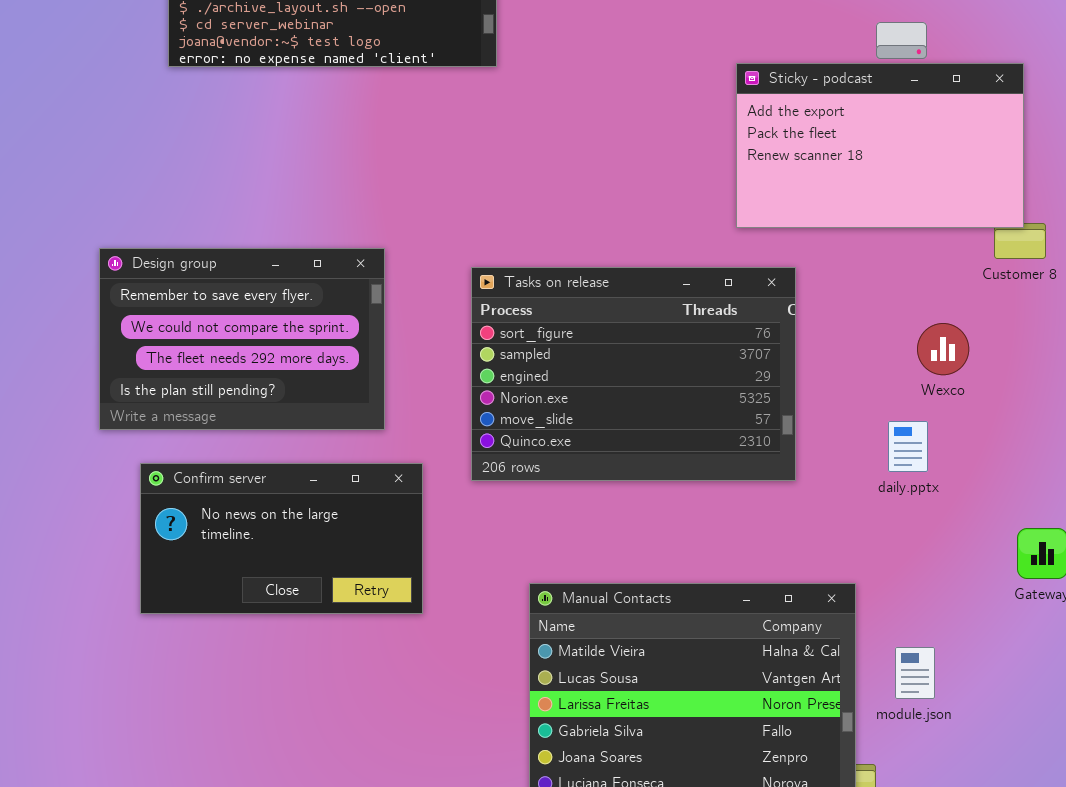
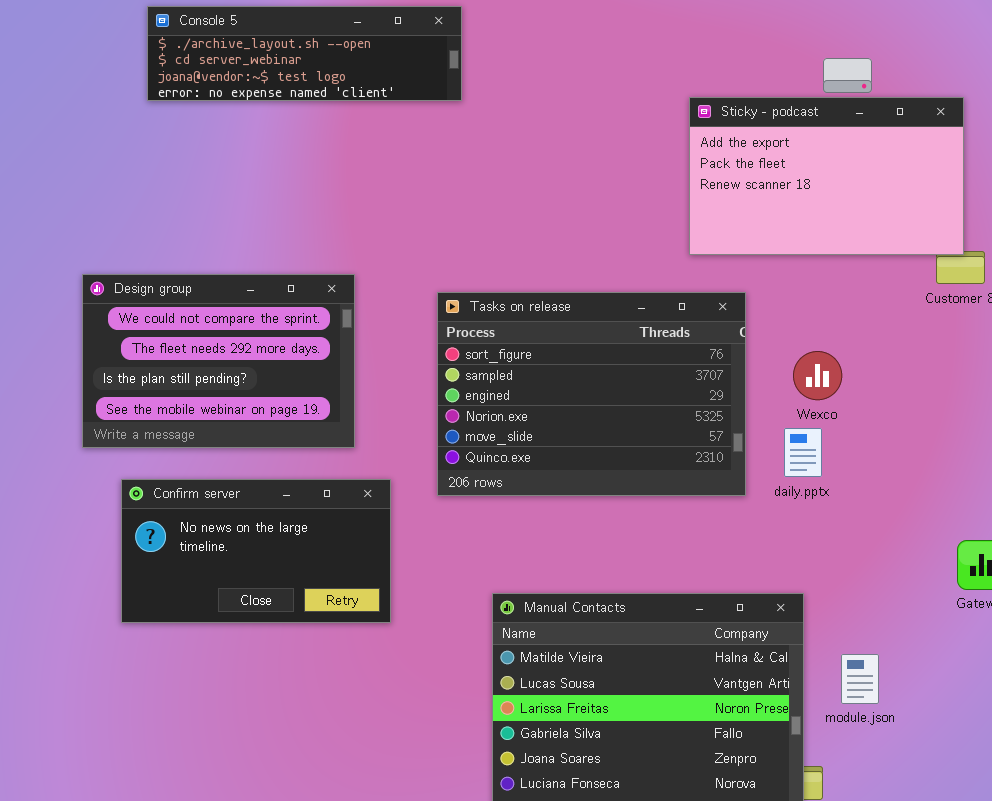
Design group: [99,248,385,430] -> [82,274,355,448], scrolled down 1 row
Wexco: [917,323,969,375] -> [793,351,842,400], moved
daily.pptx: [888,421,928,472] -> [784,428,822,477], moved

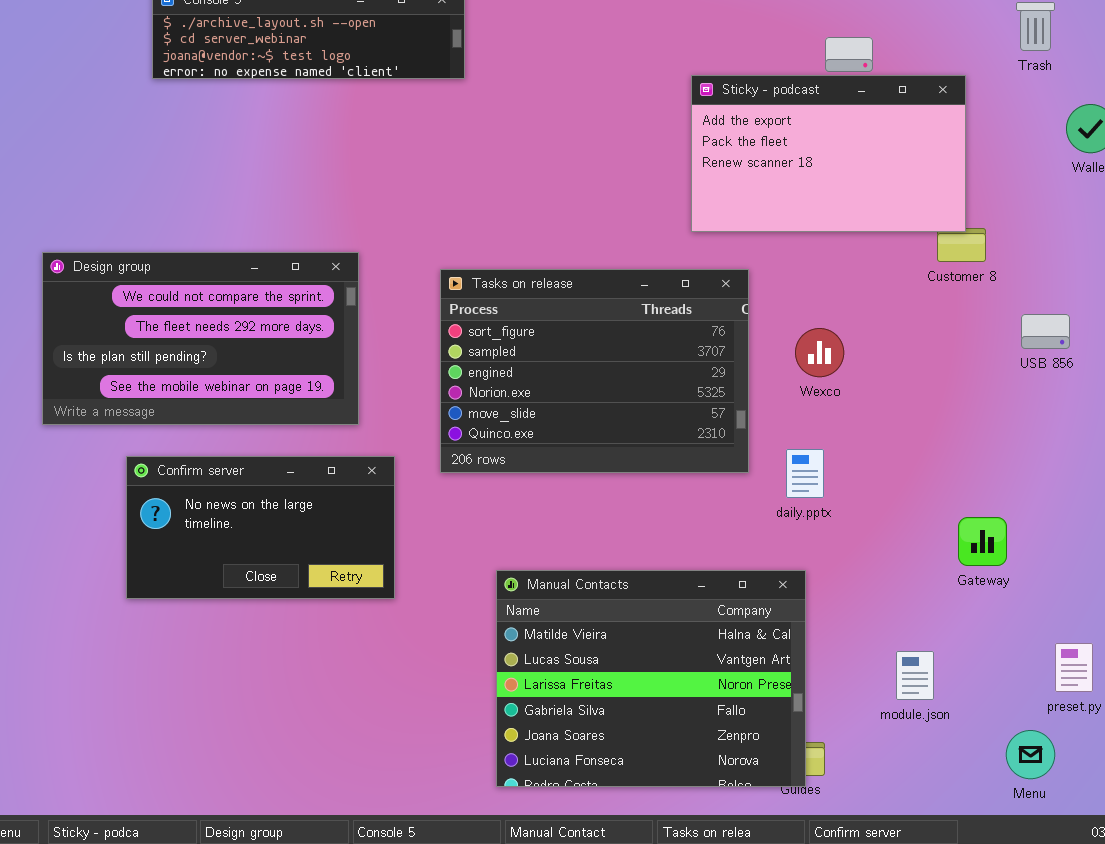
Design group: [82,274,355,448] -> [42,252,359,425], resized
daily.pptx: [784,428,822,477] -> [786,449,824,498], moved
module.json: [841,654,879,704] -> [896,651,934,700], moved

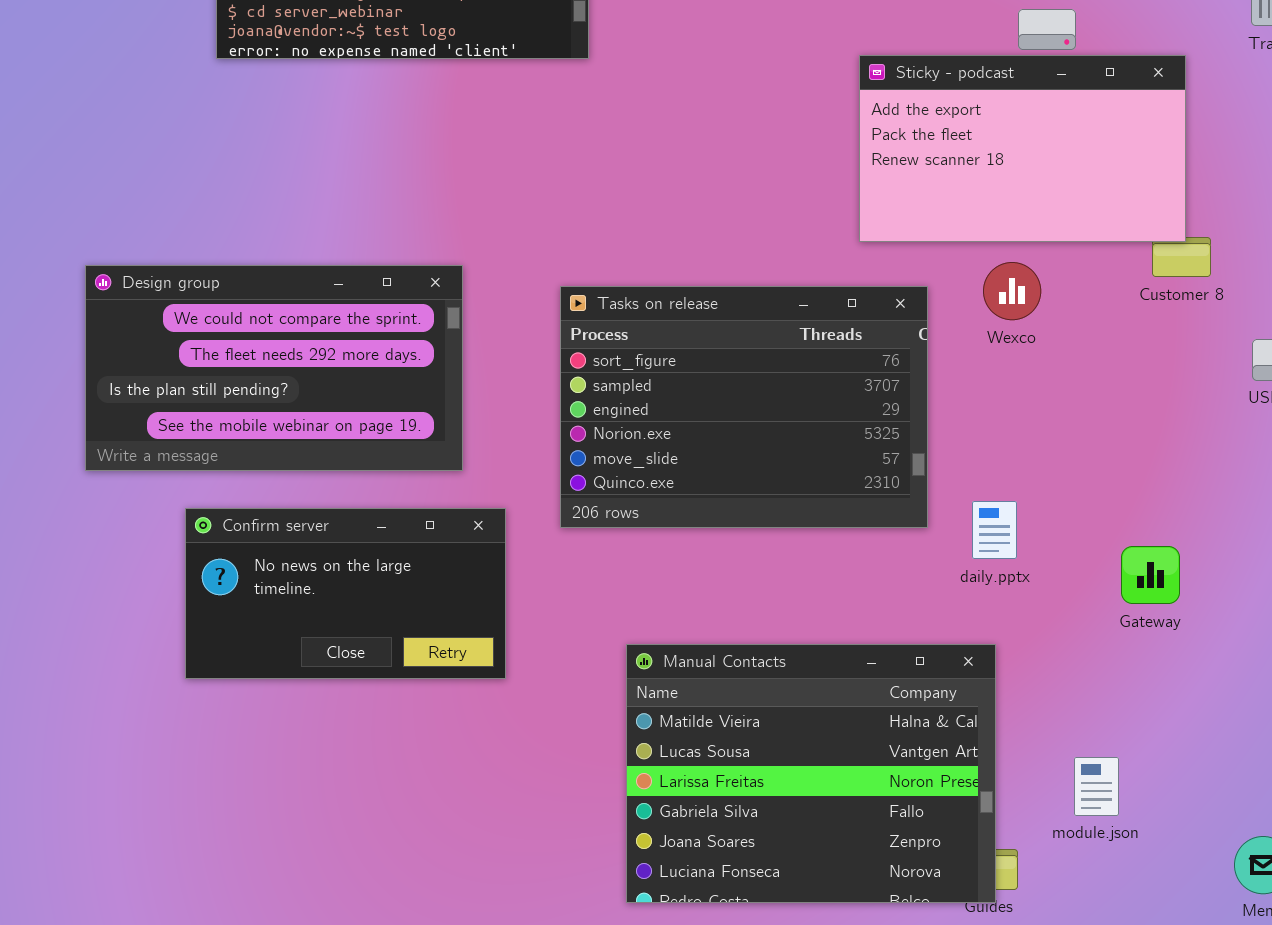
Wexco: [795,328,844,377] -> [983,262,1041,320], moved
Gateway: [958,517,1007,566] -> [1121,546,1180,604], moved
module.json: [896,651,934,700] -> [1074,757,1119,816], moved

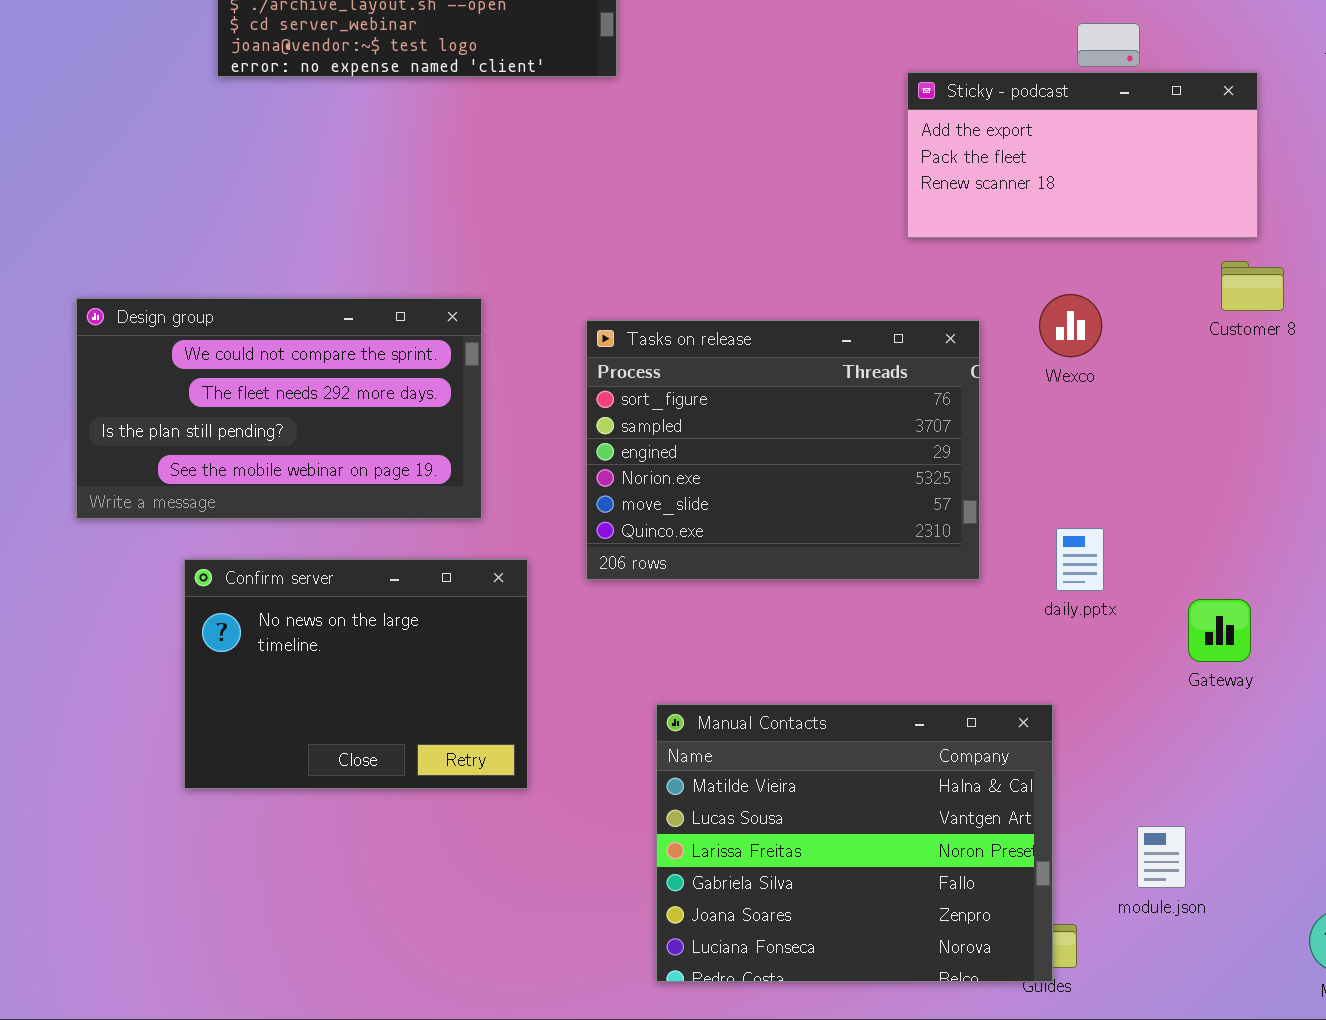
Sticky - podcast: [859,55,1186,242] -> [907,72,1258,238], resized
daily.pptx: [972,501,1017,559] -> [1056,528,1104,591], moved
Confirm server: [185,508,506,679] -> [184,559,528,789], resized

